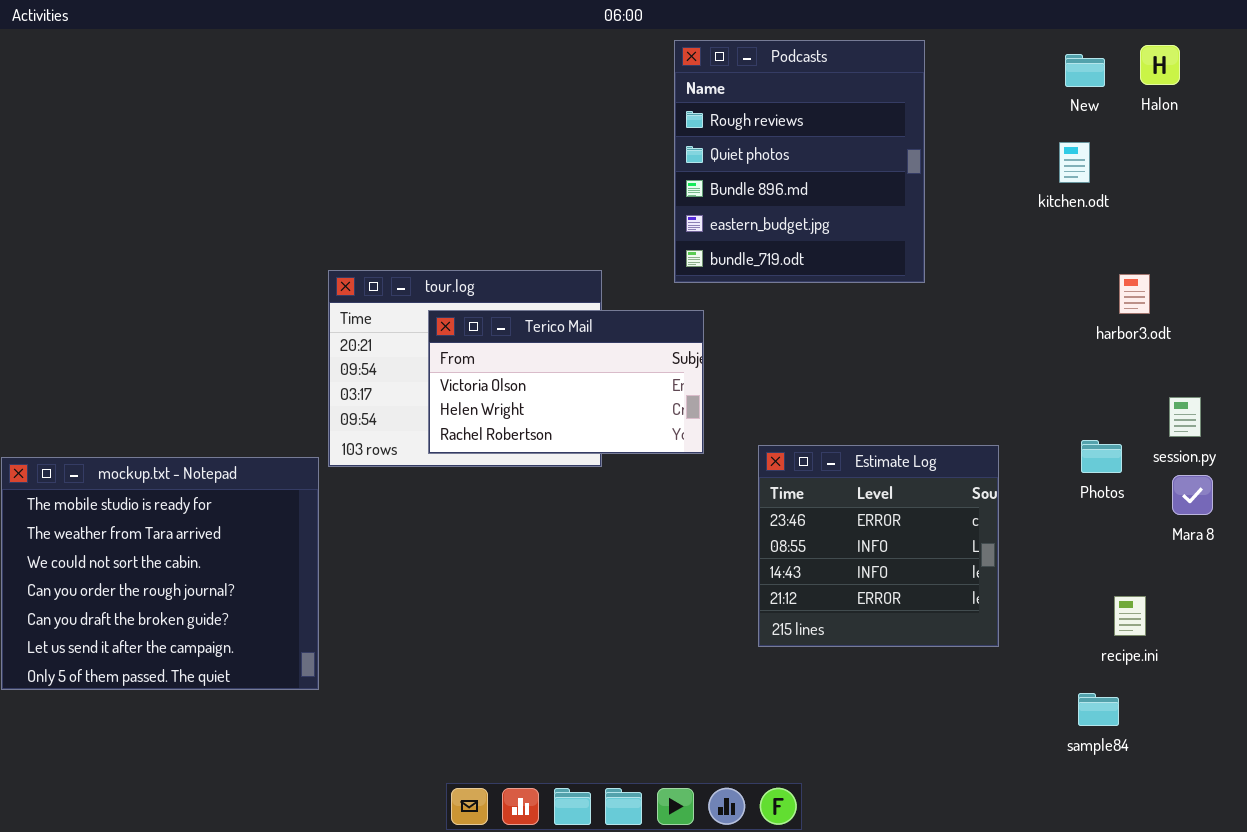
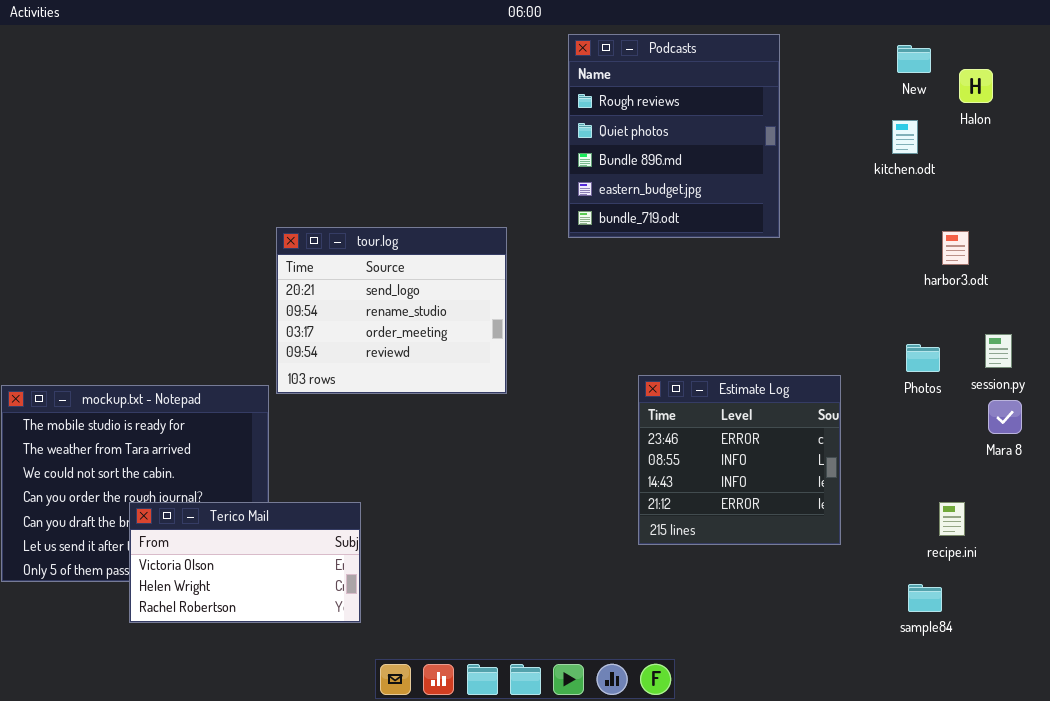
Halon: [1140,45,1180,85] -> [959,69,993,103], moved
Terico Mail: [428,310,704,454] -> [129,502,361,623], moved
Photos: [1081,440,1122,473] -> [906,344,940,372], moved

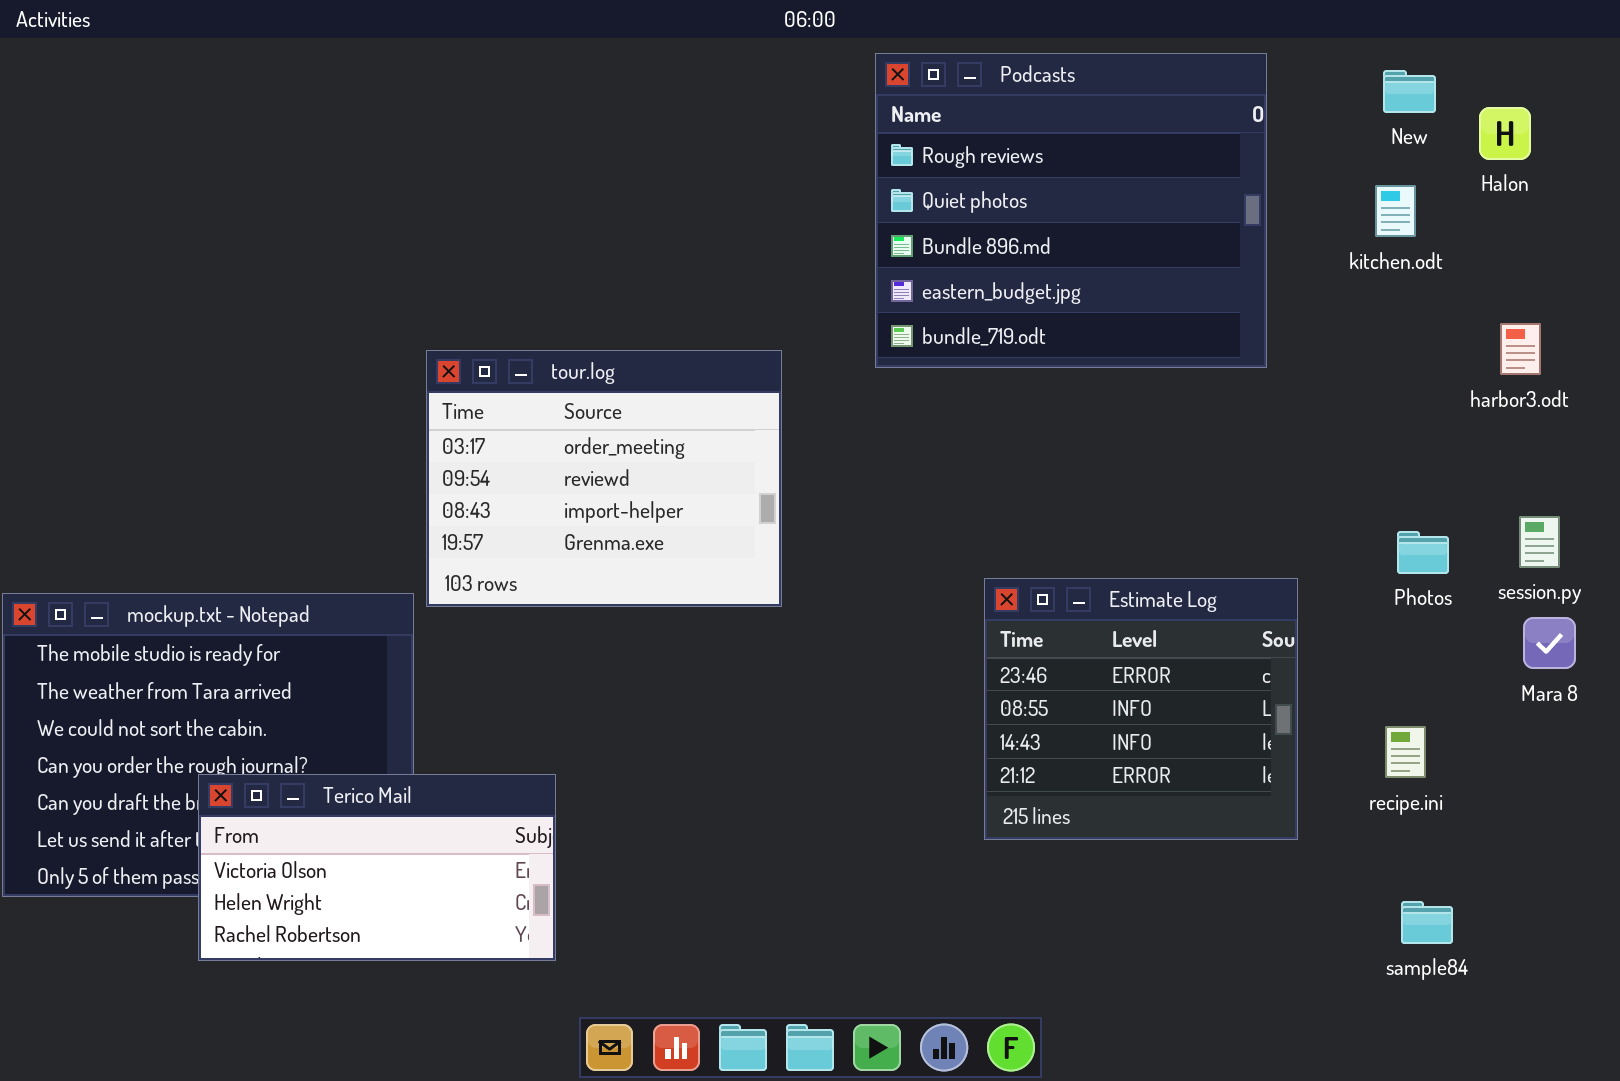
Podcasts: [568,34,780,238] -> [875,53,1267,368], resized
tour.log: [276,227,507,394] -> [426,350,782,607], scrolled down 2 rows
harbor3.odt: [942,231,969,265] -> [1500,323,1541,375], moved
recipe.ini: [939,502,965,536] -> [1385,726,1426,778], moved

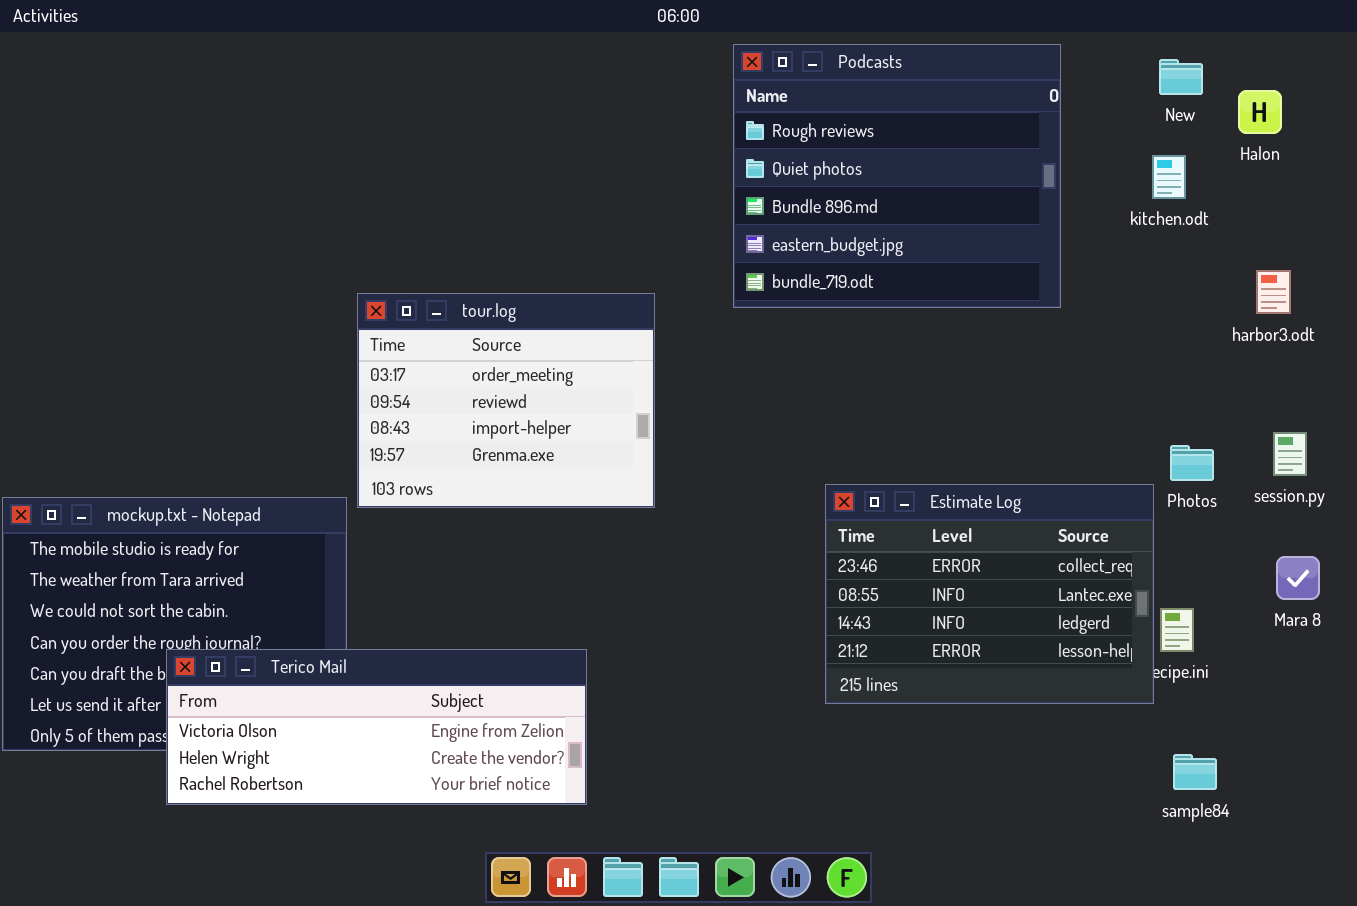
Estimate Log: [984,578,1298,840] -> [825,484,1154,704], resized
Mara 8: [1523,617,1576,669] -> [1276,556,1320,600], moved
Terico Mail: [198,774,556,961] -> [166,649,587,805], resized

